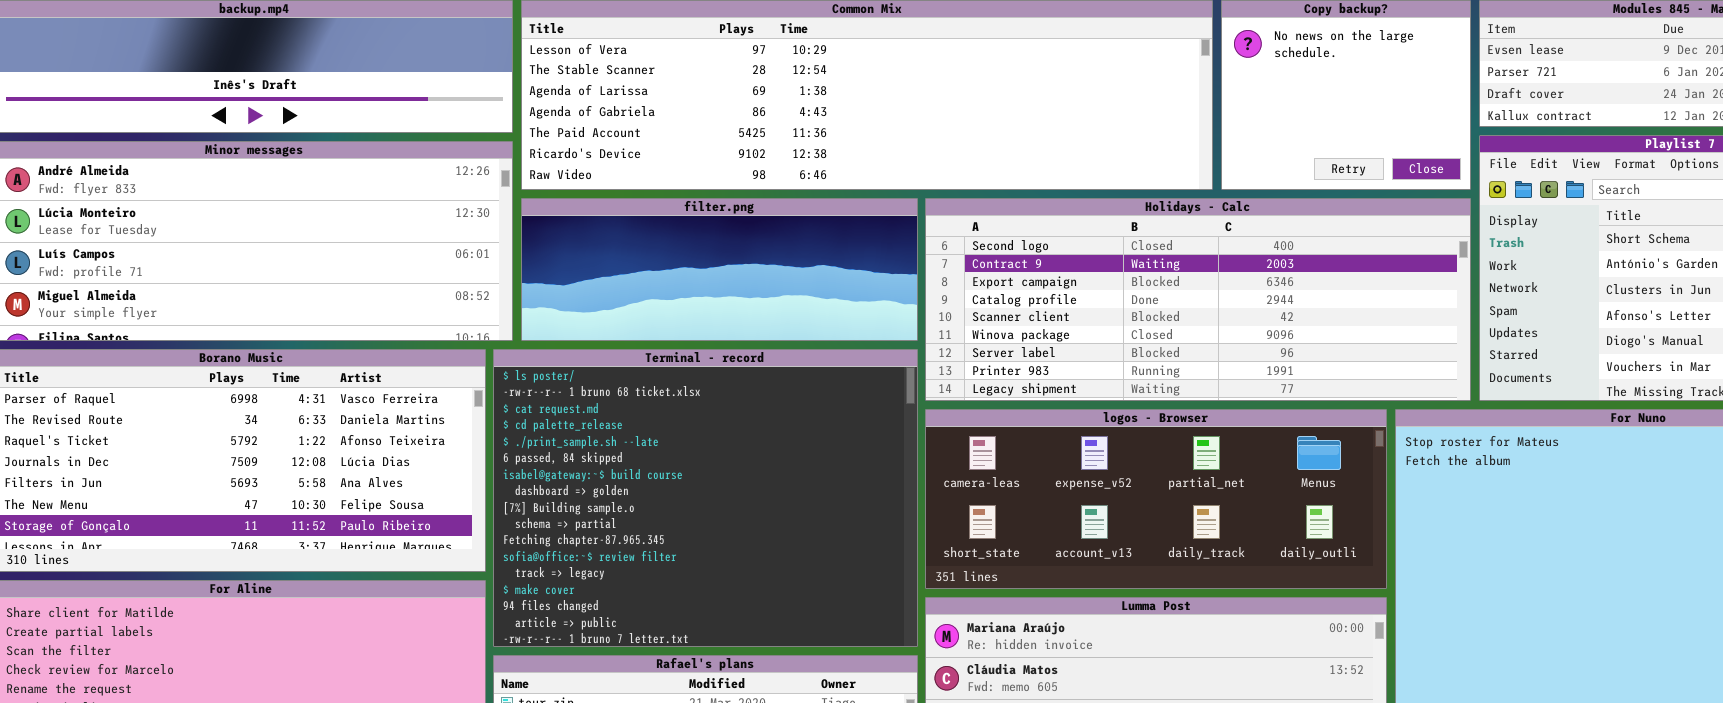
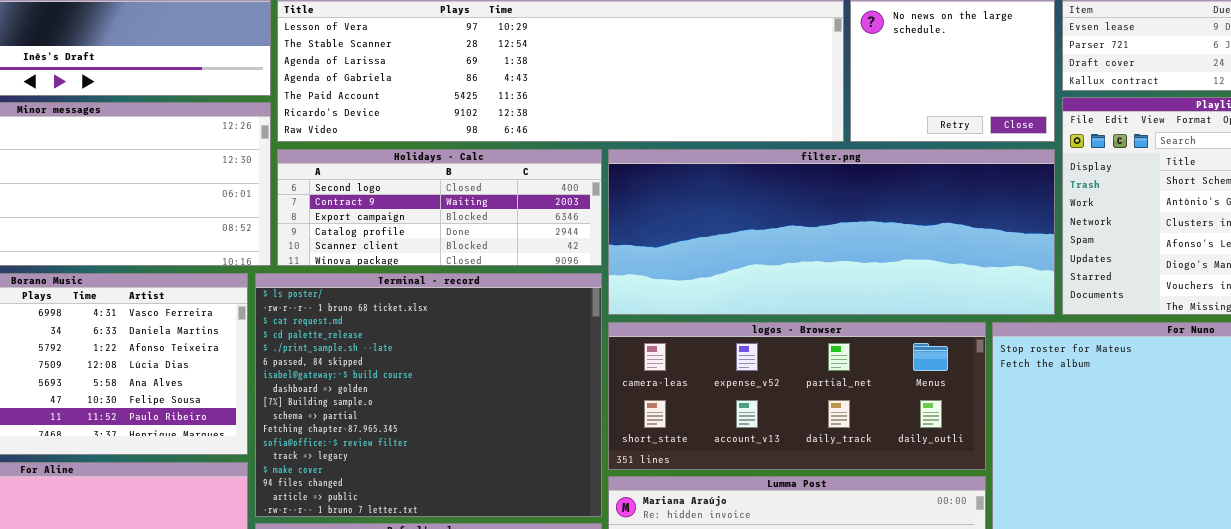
filter.png: [521,198,918,341] -> [608,149,1055,315], moved, resized
Holidays - Calc: [925,198,1471,401] -> [277,149,602,266], moved, resized

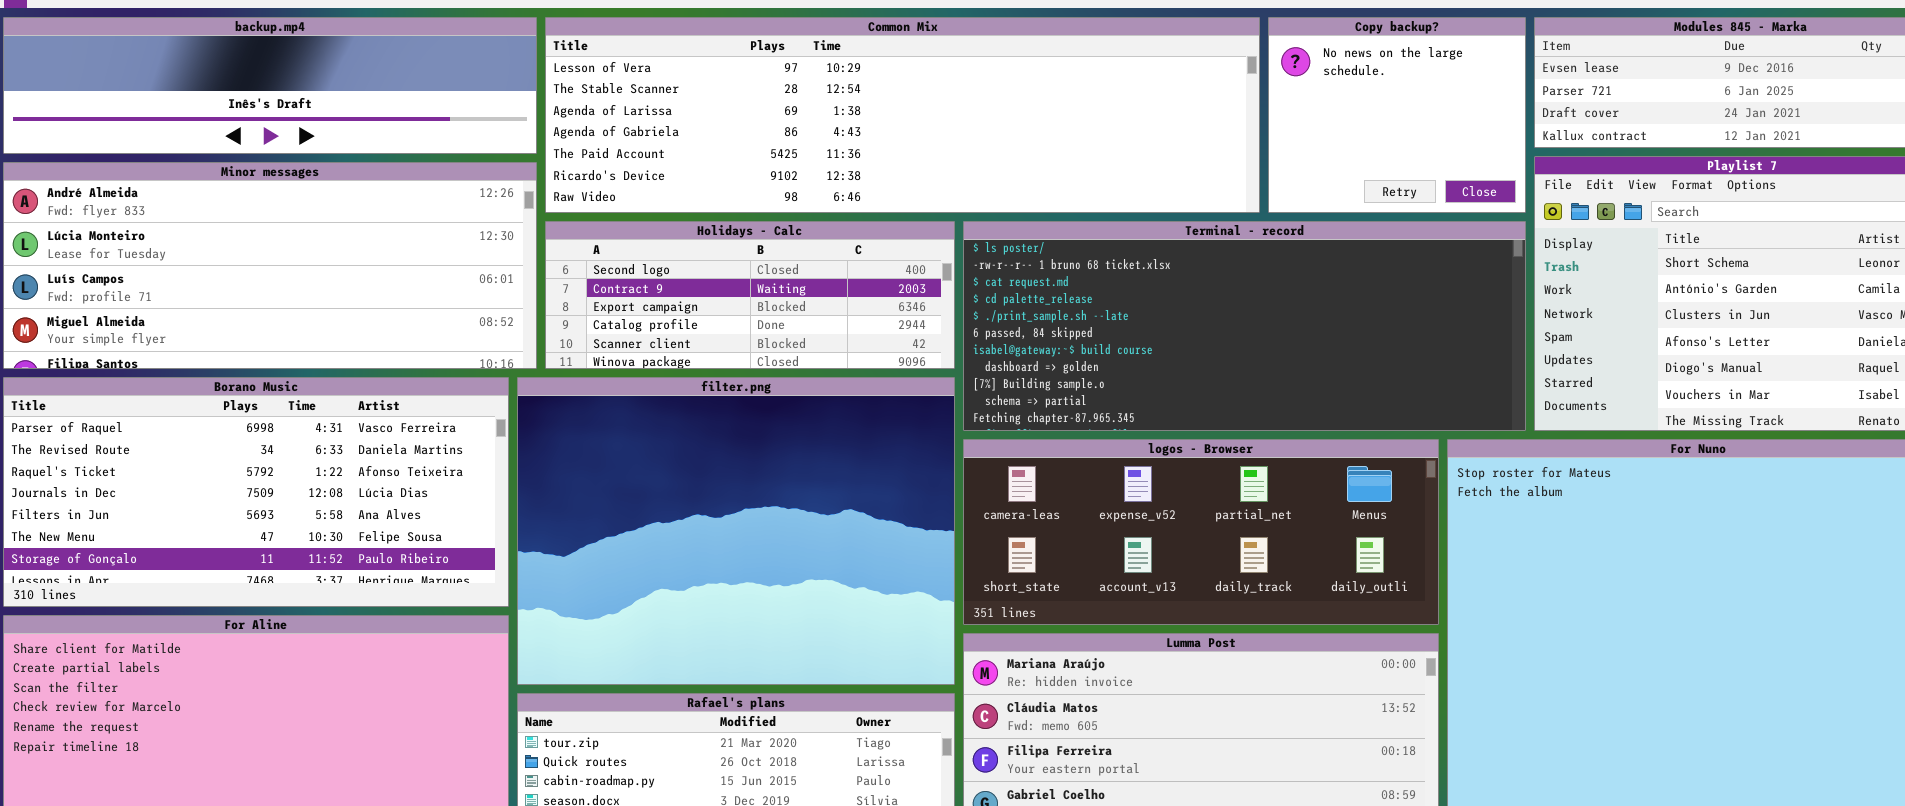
filter.png: [608,149,1055,315] -> [517,377,955,685], moved, resized
Terminal - record: [255,273,602,517] -> [963,221,1526,431], moved, resized

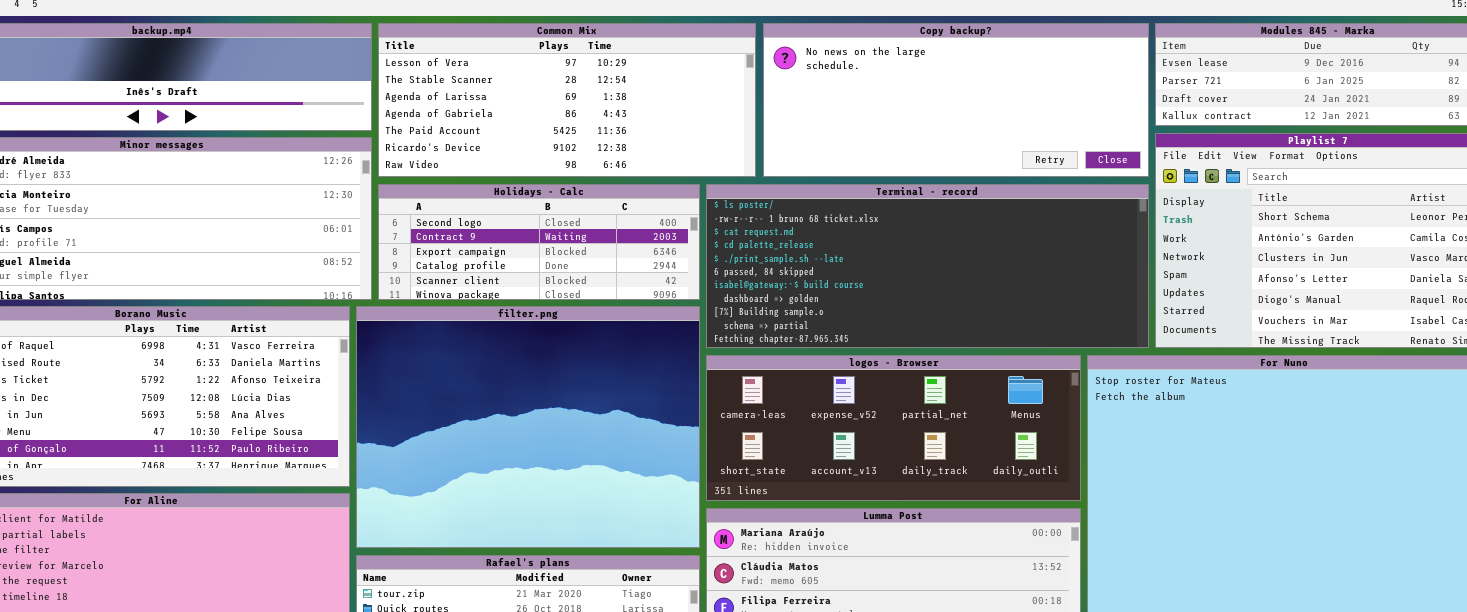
Common Mix: [545,17,1260,213] -> [378,23,756,177], resized
Copy backup?: [1268,17,1526,213] -> [763,23,1149,177], resized

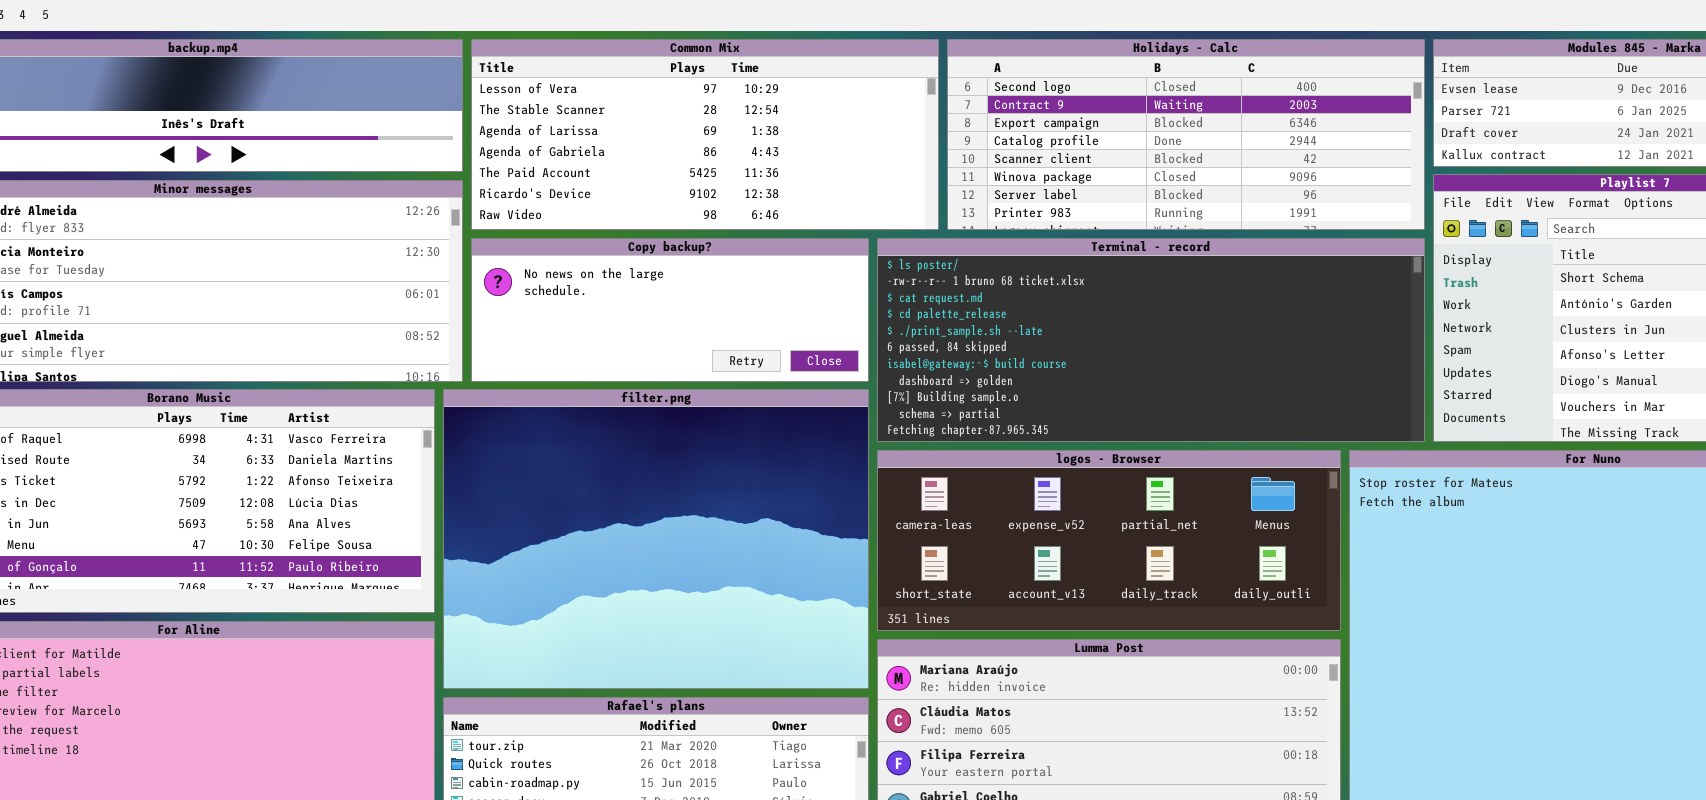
Copy backup?: [763,23,1149,177] -> [471,238,869,382], moved, resized
Holidays - Calc: [378,184,700,300] -> [947,39,1425,230], moved, resized

